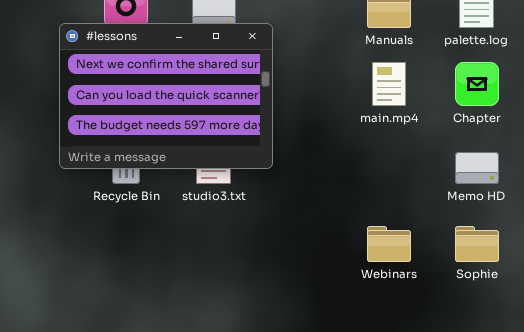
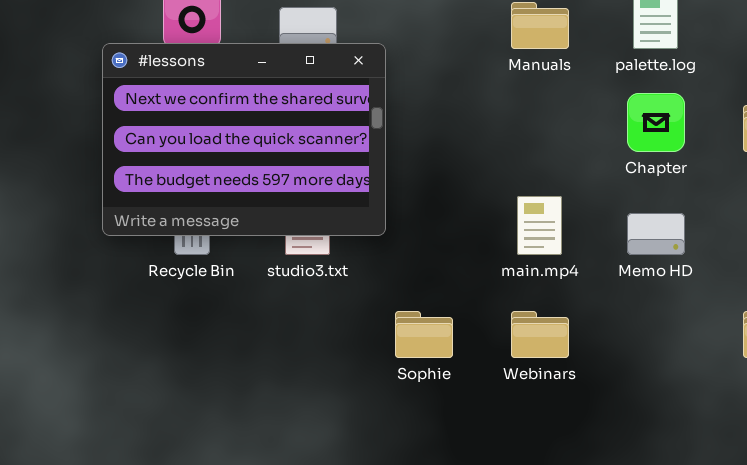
main.mp4: [372,62,406,106] -> [517,196,562,255], moved
Sophie: [455,226,499,262] -> [395,311,453,358], moved

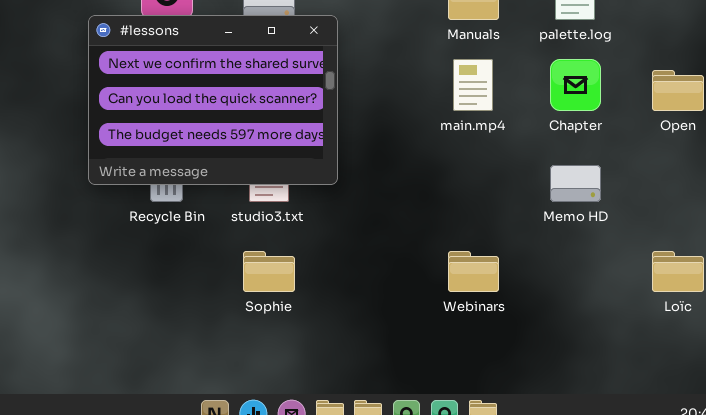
main.mp4: [517,196,562,255] -> [453,59,493,111], moved
Sophie: [395,311,453,358] -> [243,251,295,292], moved

